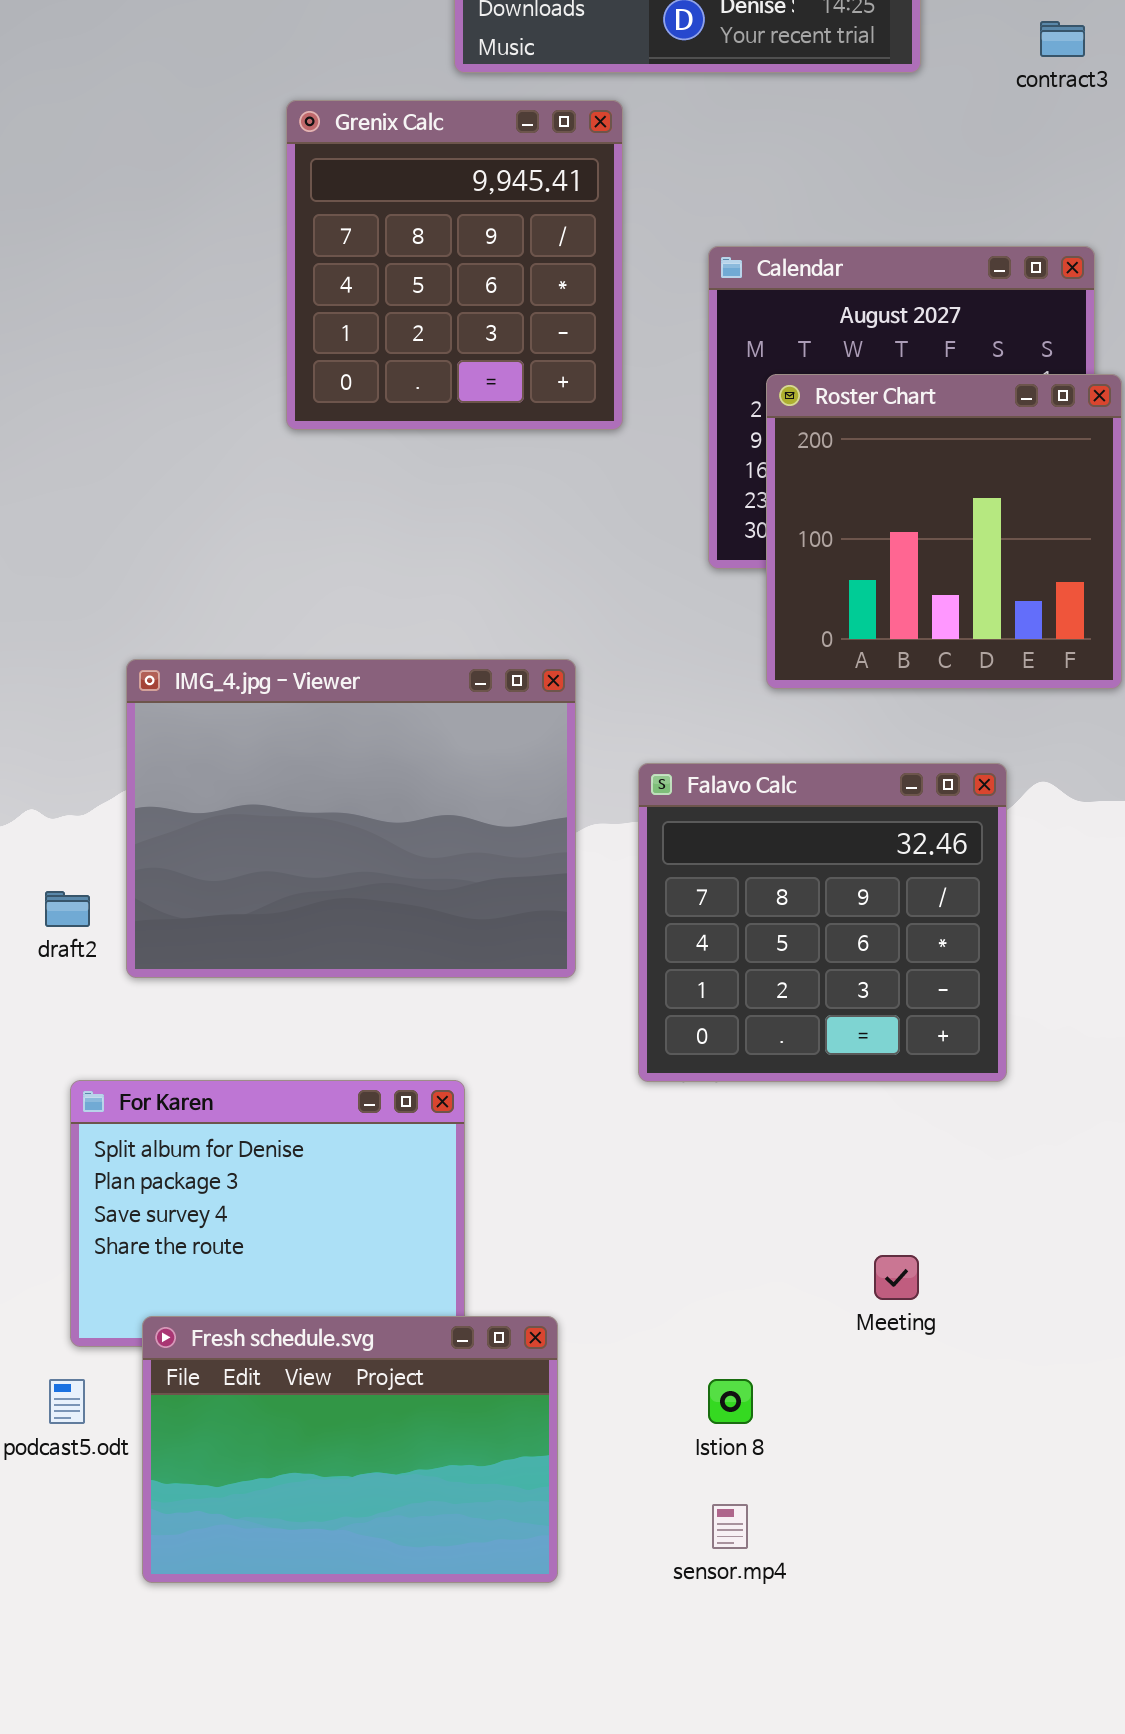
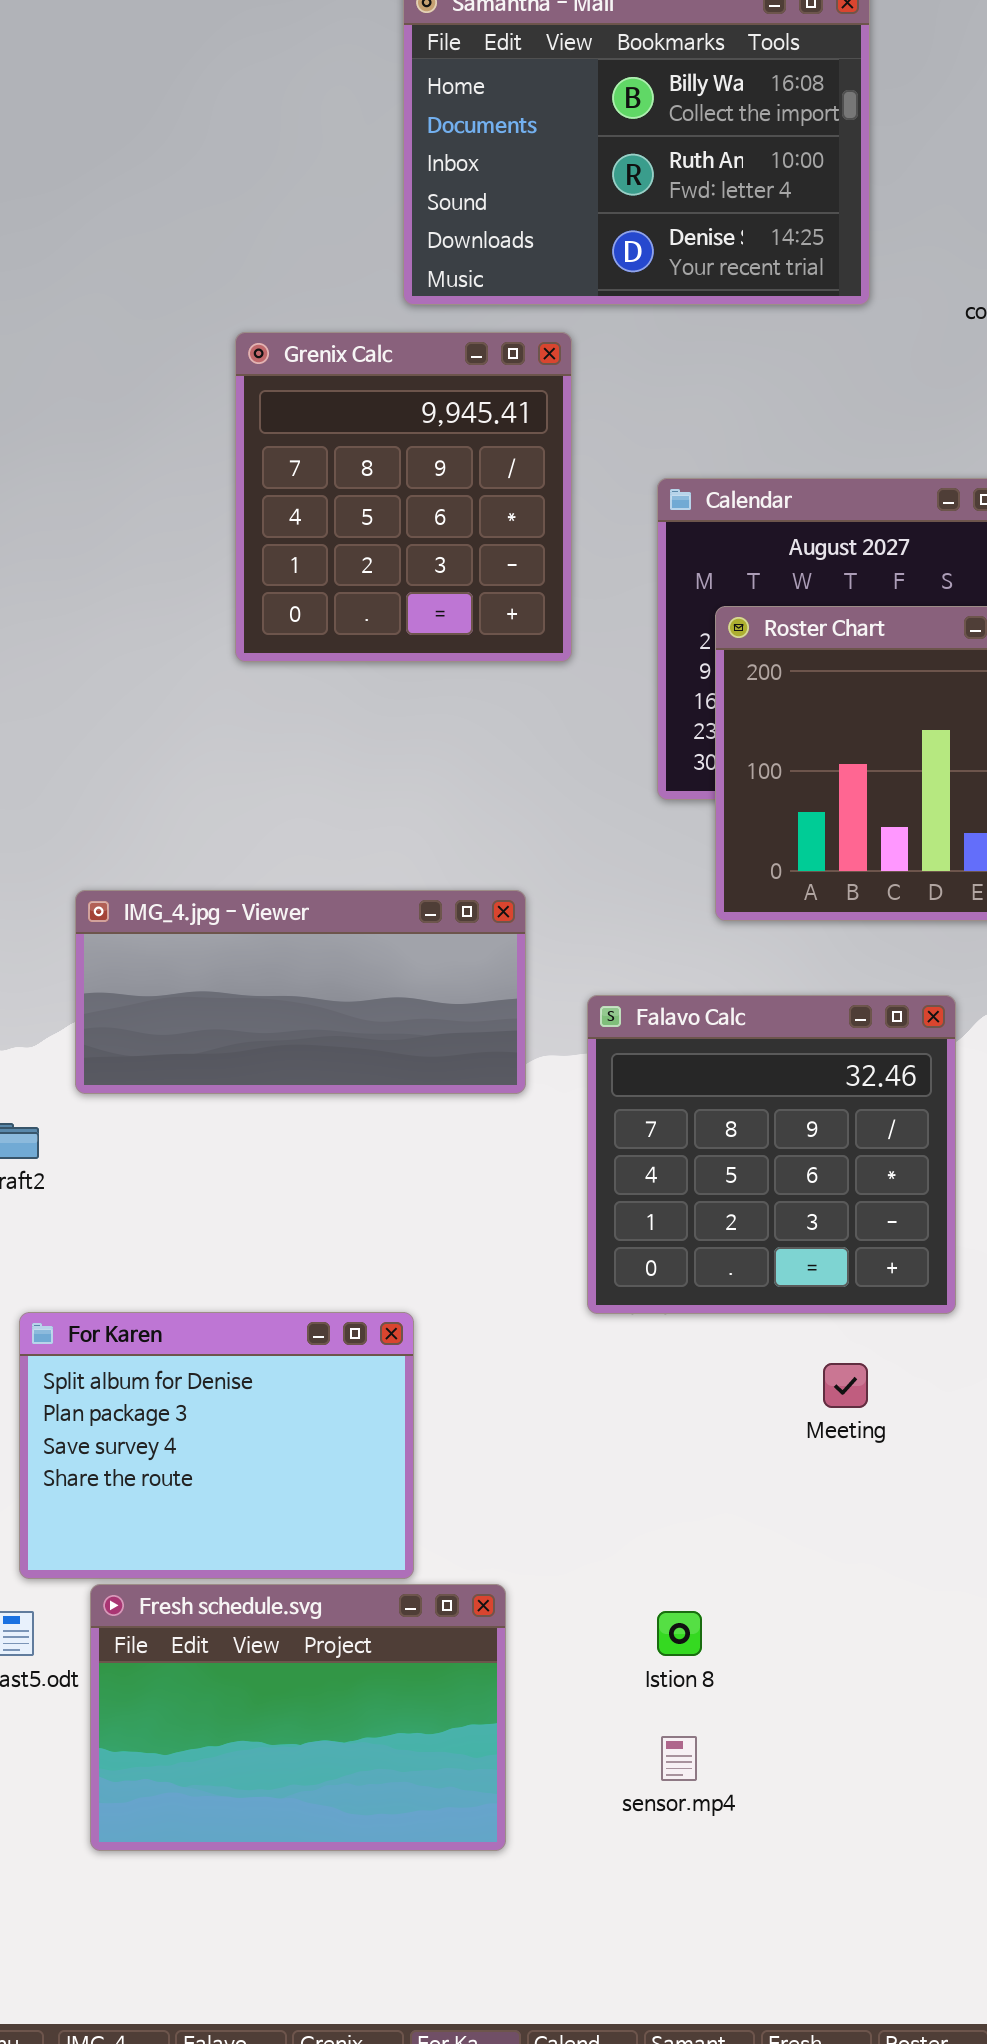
IMG_4.jpg - Viewer: [126,659,576,978] -> [75,890,526,1094], resized
Meeting: [874,1255,919,1300] -> [823,1363,868,1408], moved
Fresh schedule.svg: [142,1316,558,1583] -> [90,1584,506,1851], moved

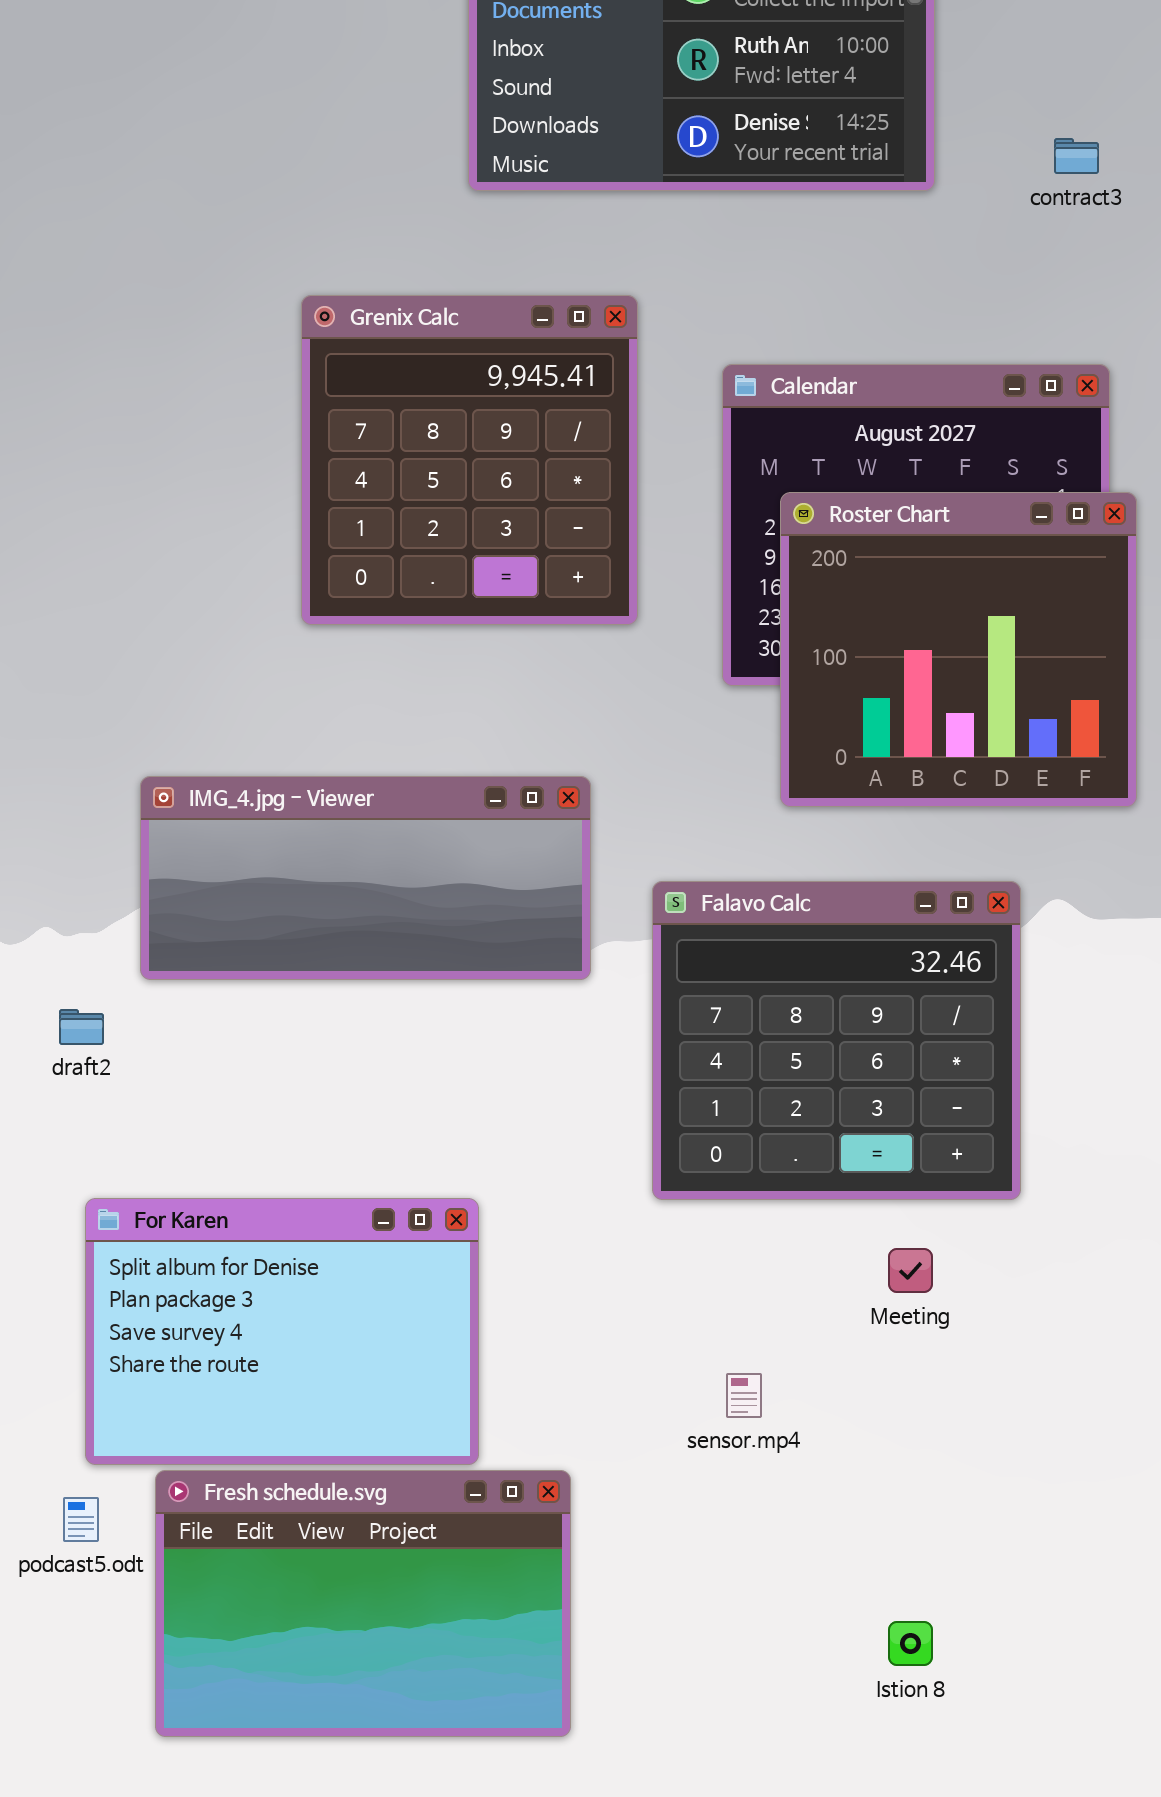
Grenix Calc: [235,332,572,662] -> [301,295,638,625], moved
Istion 8: [657,1611,702,1656] -> [888,1621,933,1666], moved
sensor.mp4: [661,1736,697,1781] -> [726,1373,762,1418], moved

